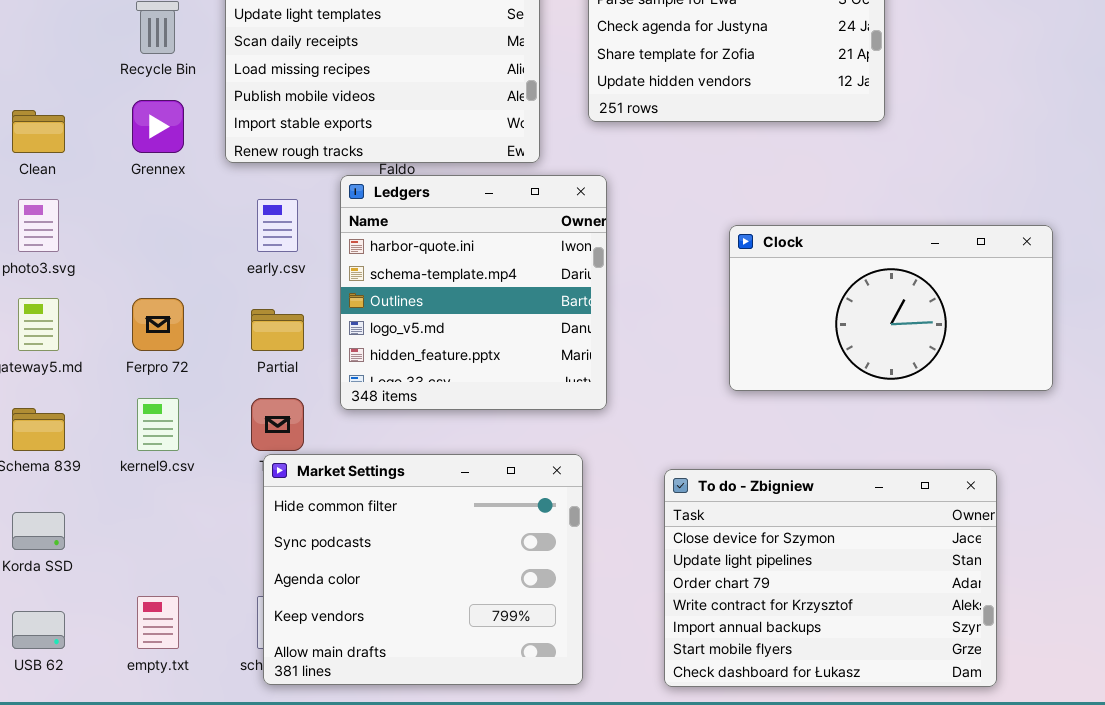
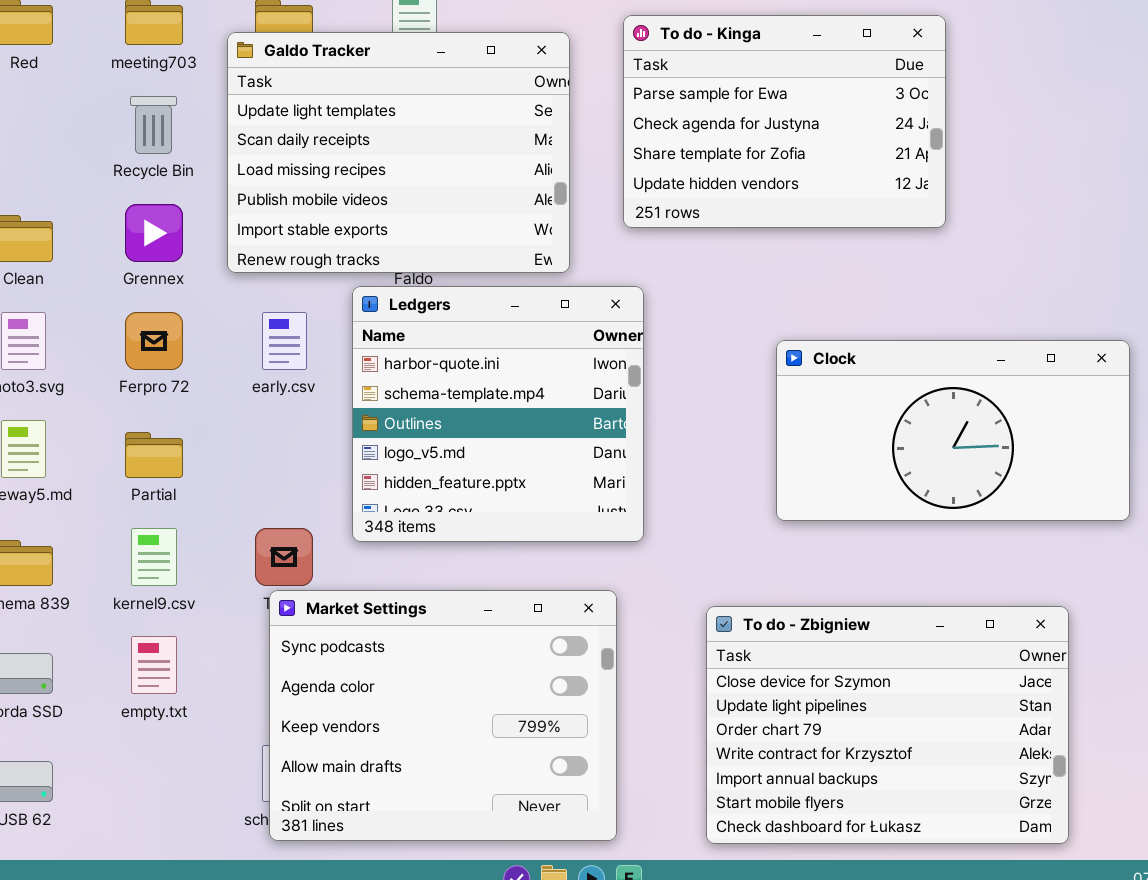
Ferpro 72: [132,298,184,351] -> [125,312,183,370], moved
Partial: [251,309,304,351] -> [125,432,183,478], moved
Market Settings: [263,454,583,685] -> [269,590,617,841], scrolled down 1 row
empty.txt: [137,596,179,649] -> [131,636,177,694], moved

